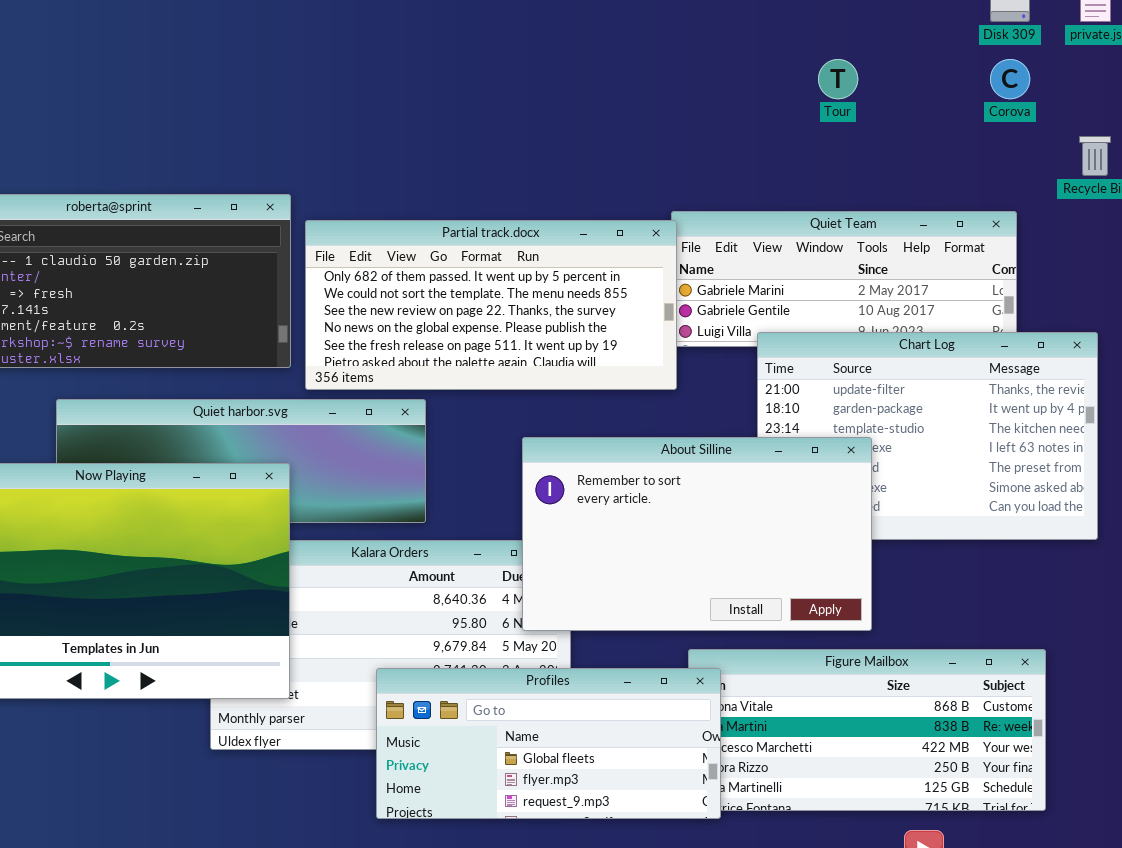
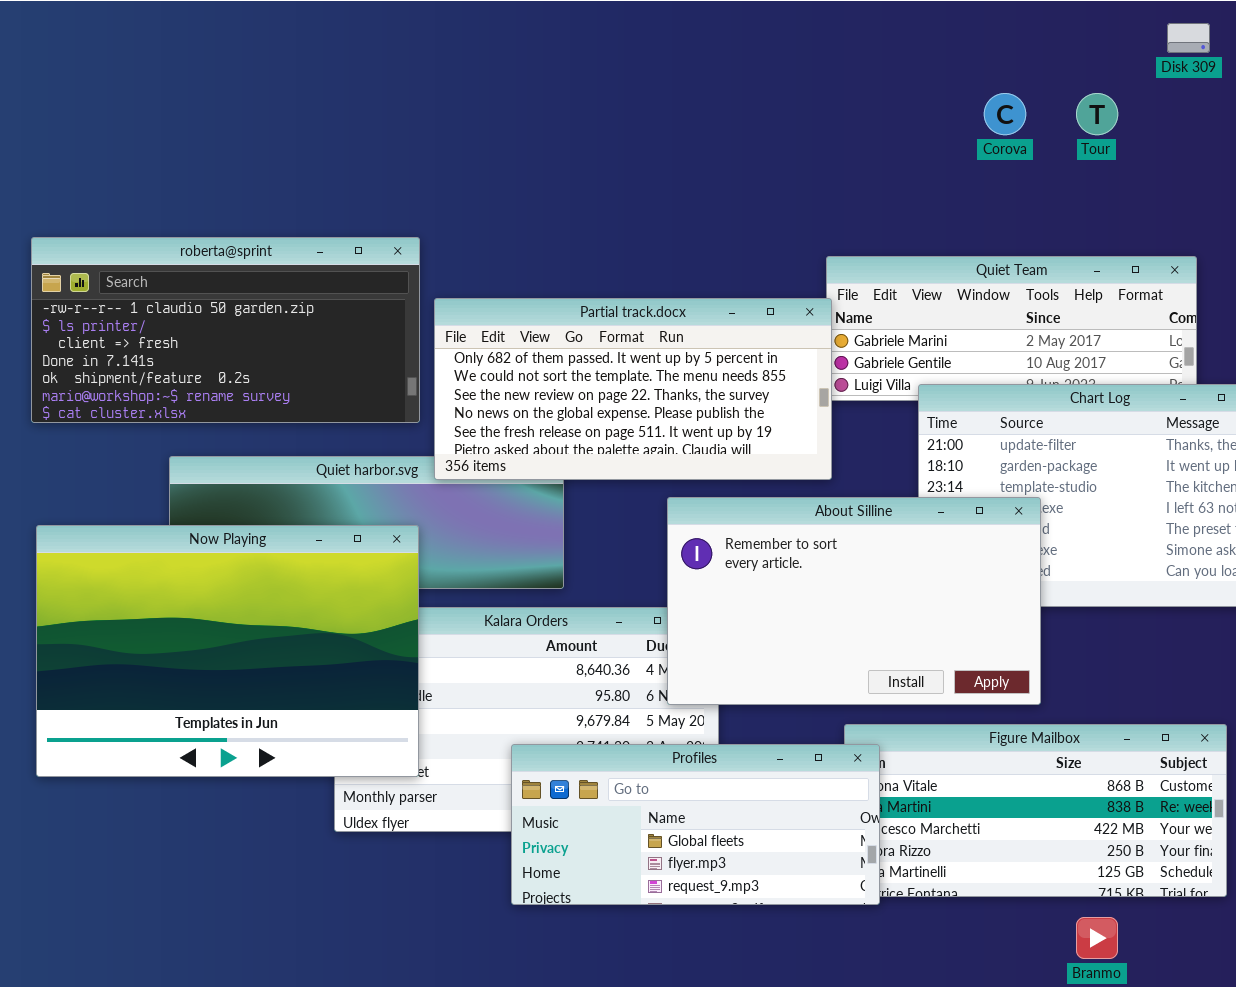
Tour: [818,59,858,99] -> [1076,93,1118,135], moved
Corova: [990,59,1030,99] -> [984,93,1026,135], moved
Partial track.docx: [305,220,677,390] -> [434,298,832,480], moved

